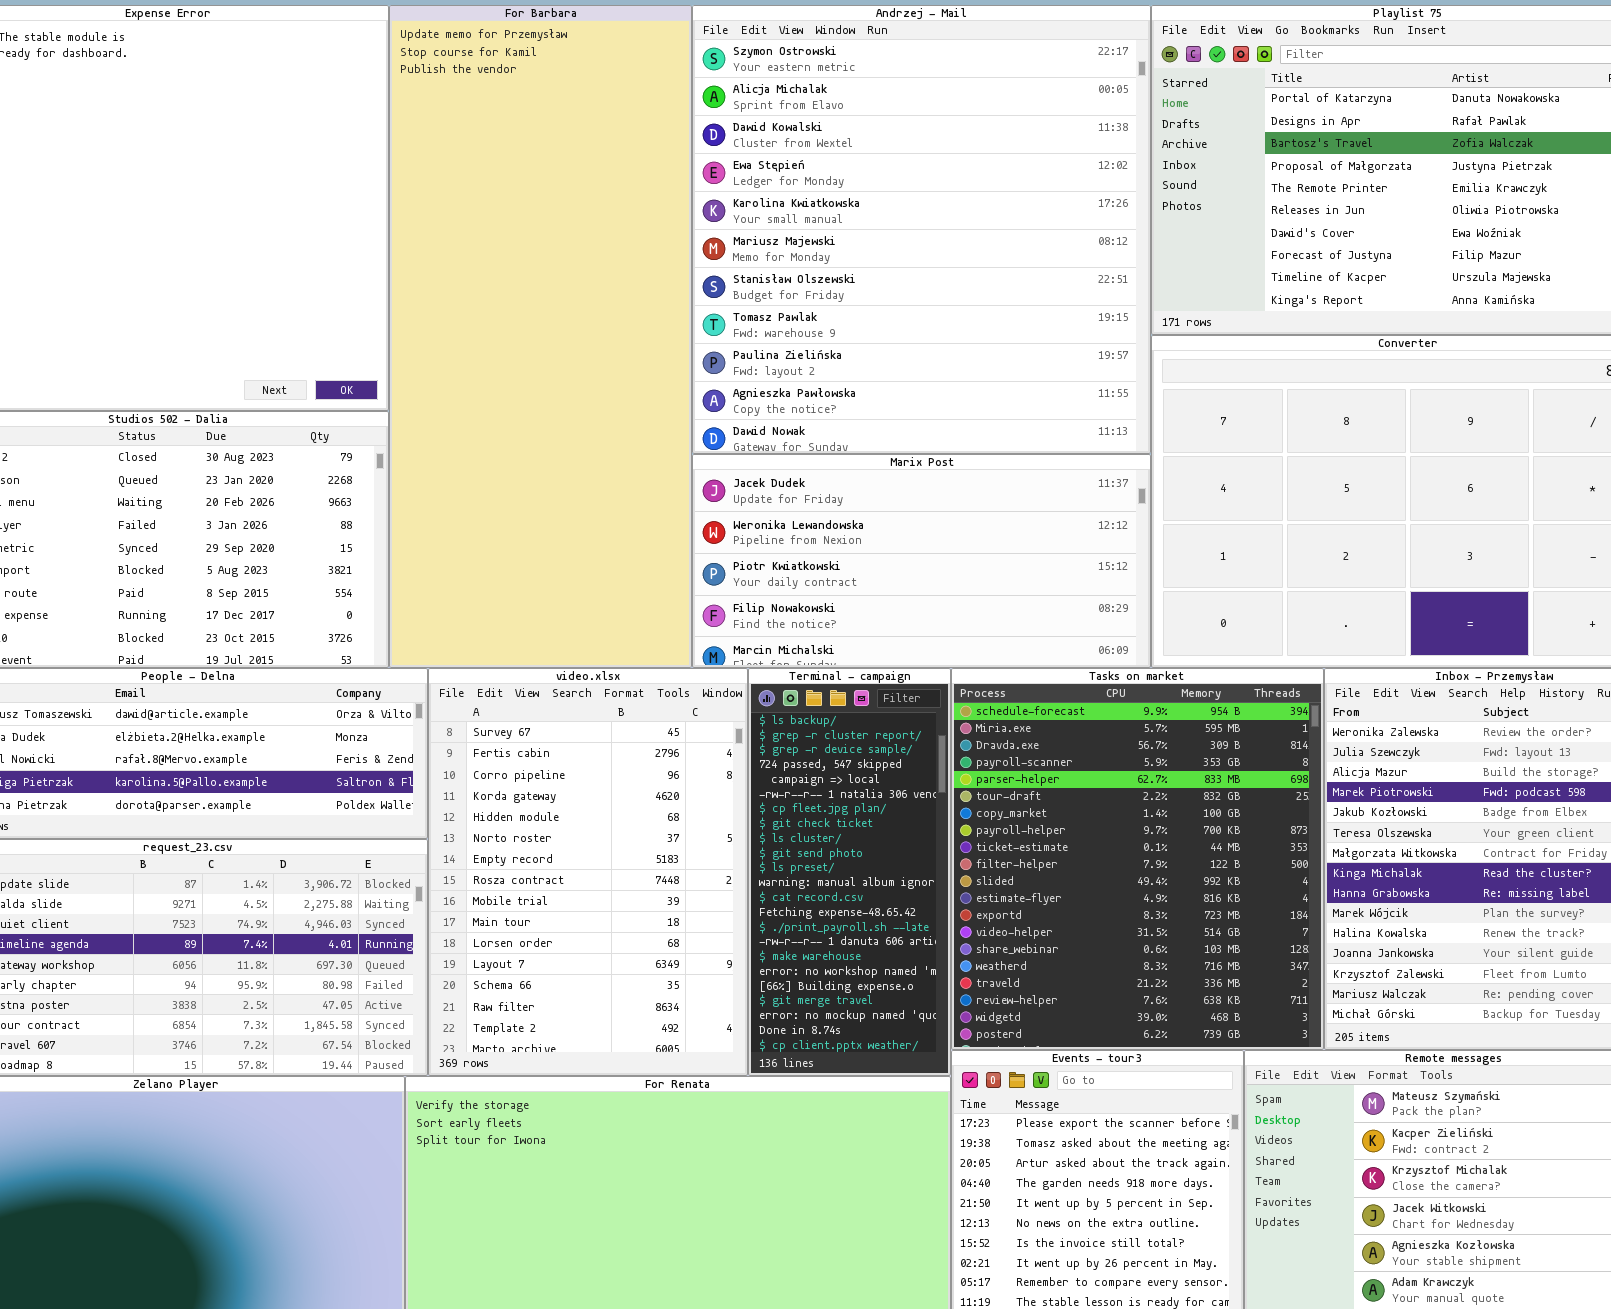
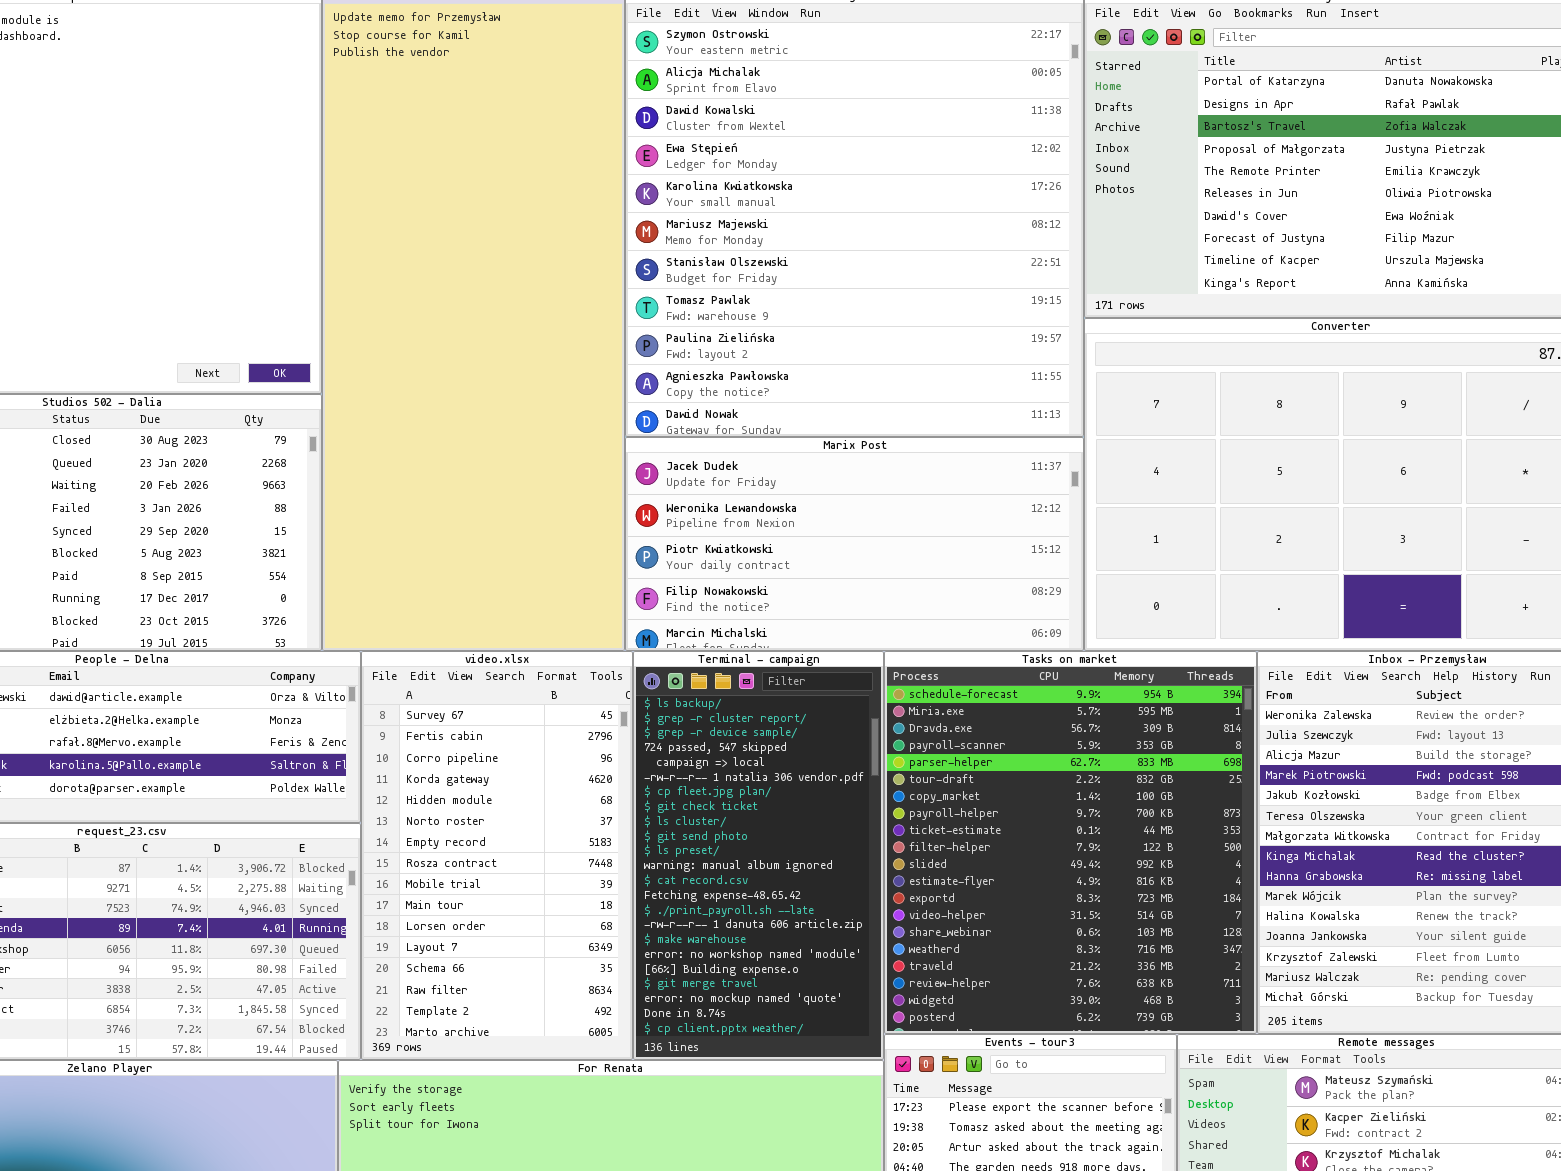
video.xlsx: [428,668,748,1076] -> [361,651,633,1060], resized
Terminal - campaign: [748,668,951,1076] -> [633,651,884,1060], resized

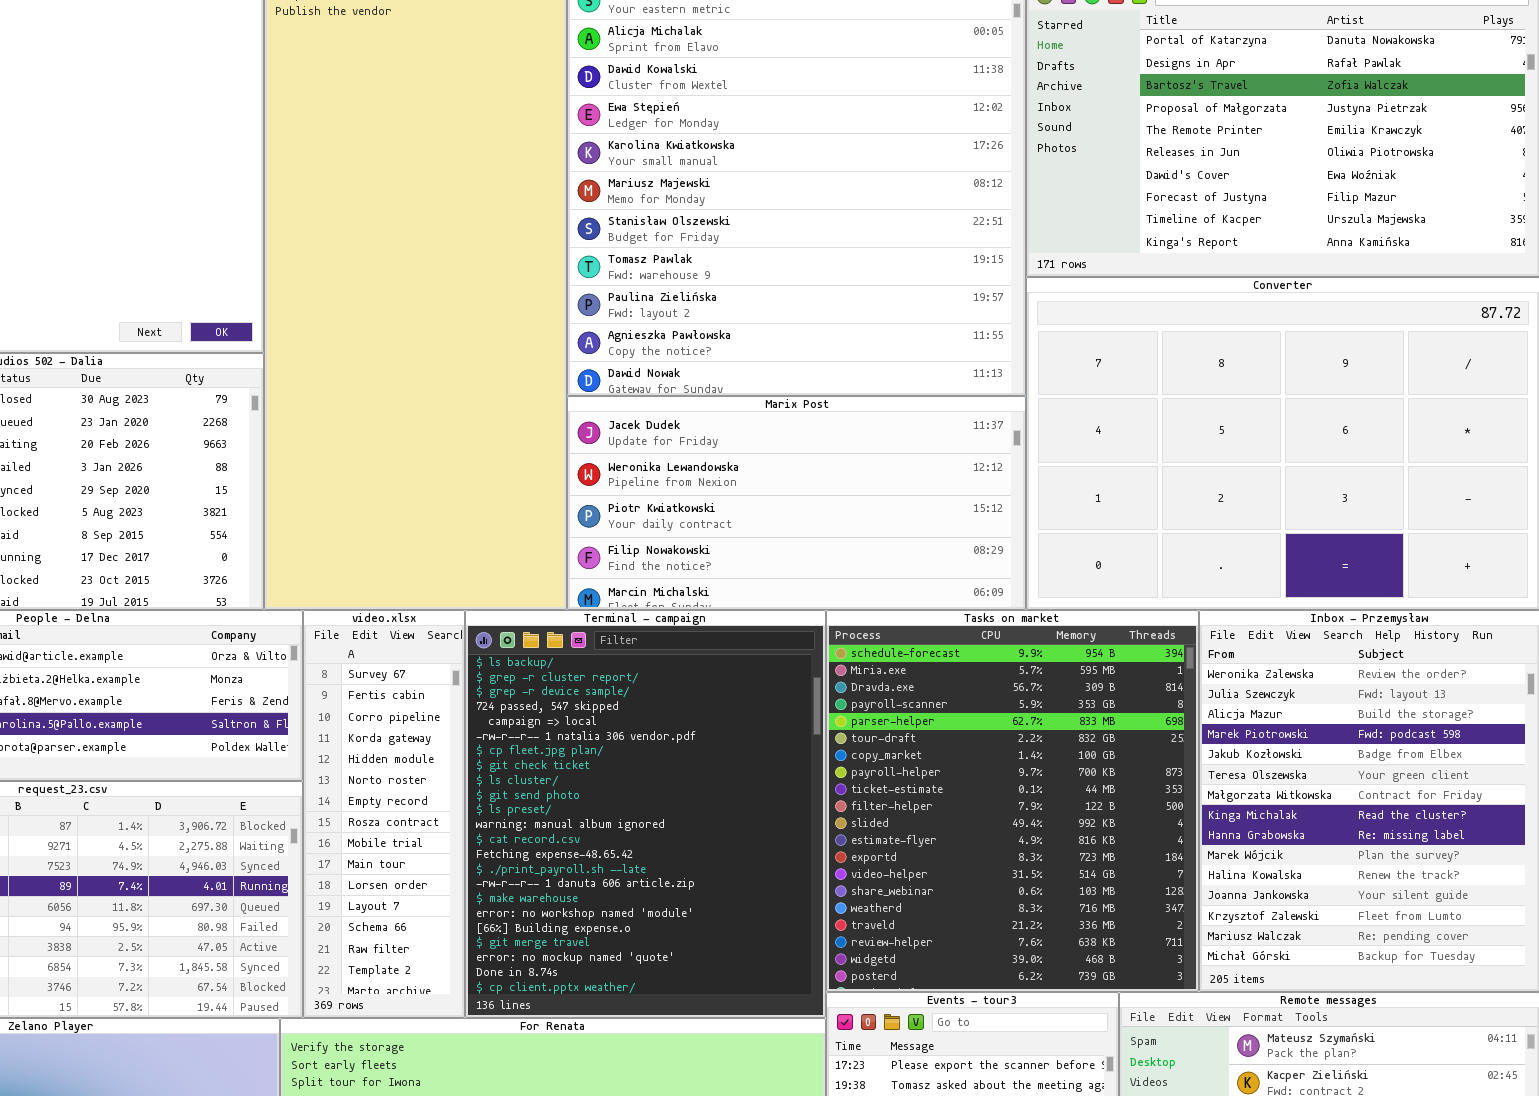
video.xlsx: [361,651,633,1060] -> [303,610,465,1018], resized
Terminal - campaign: [633,651,884,1060] -> [465,610,826,1018], resized

